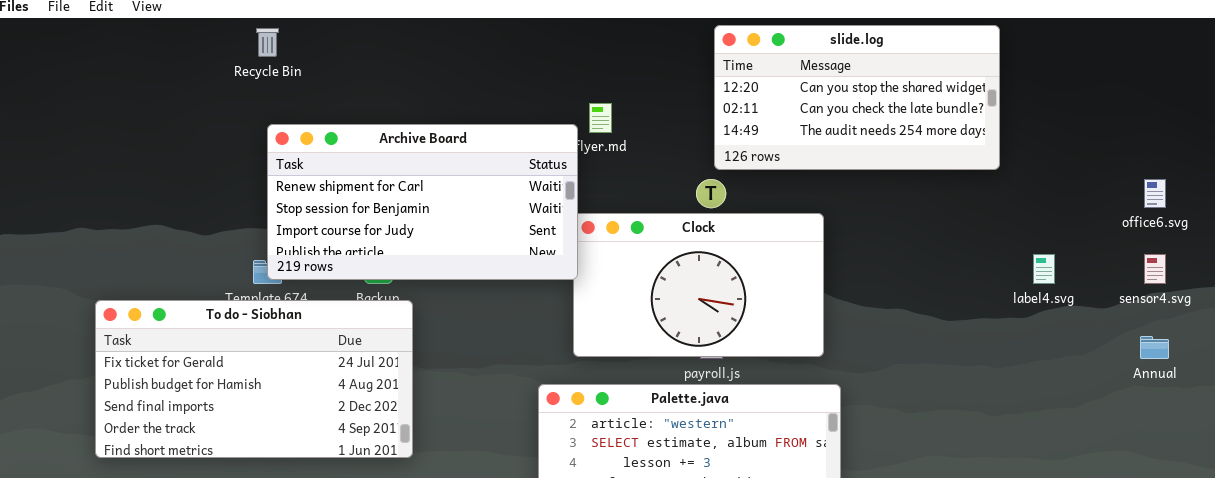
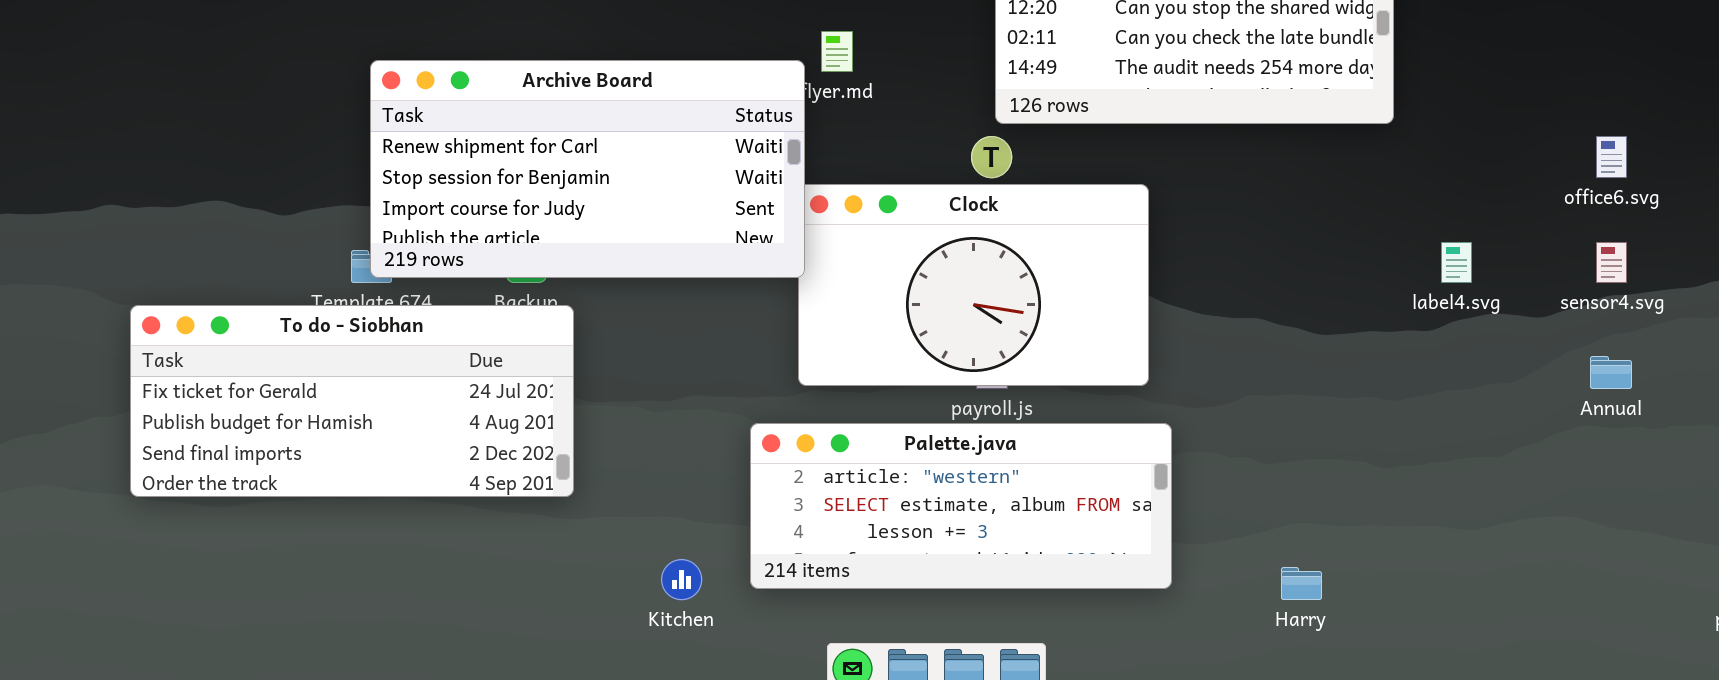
To do - Siobhan: [95,300,413,458] -> [130,305,574,497], resized

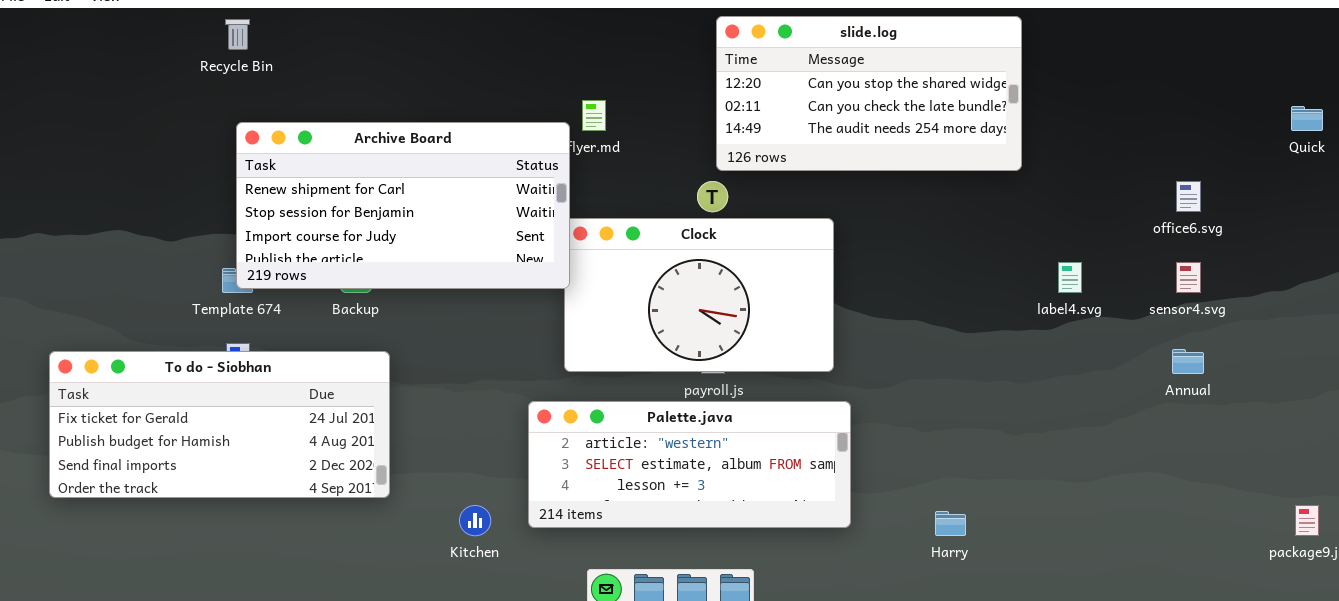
To do - Siobhan: [130,305,574,497] -> [49,351,390,498], moved

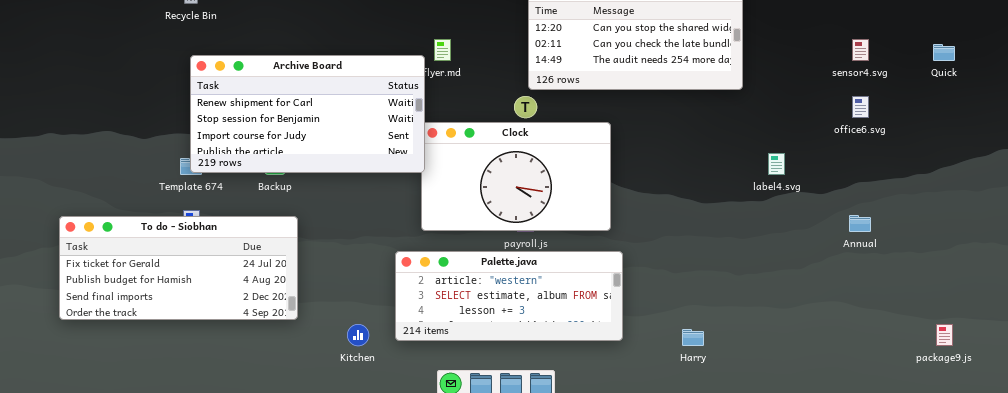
sensor4.svg: [1176,262,1201,293] -> [852,39,869,61], moved

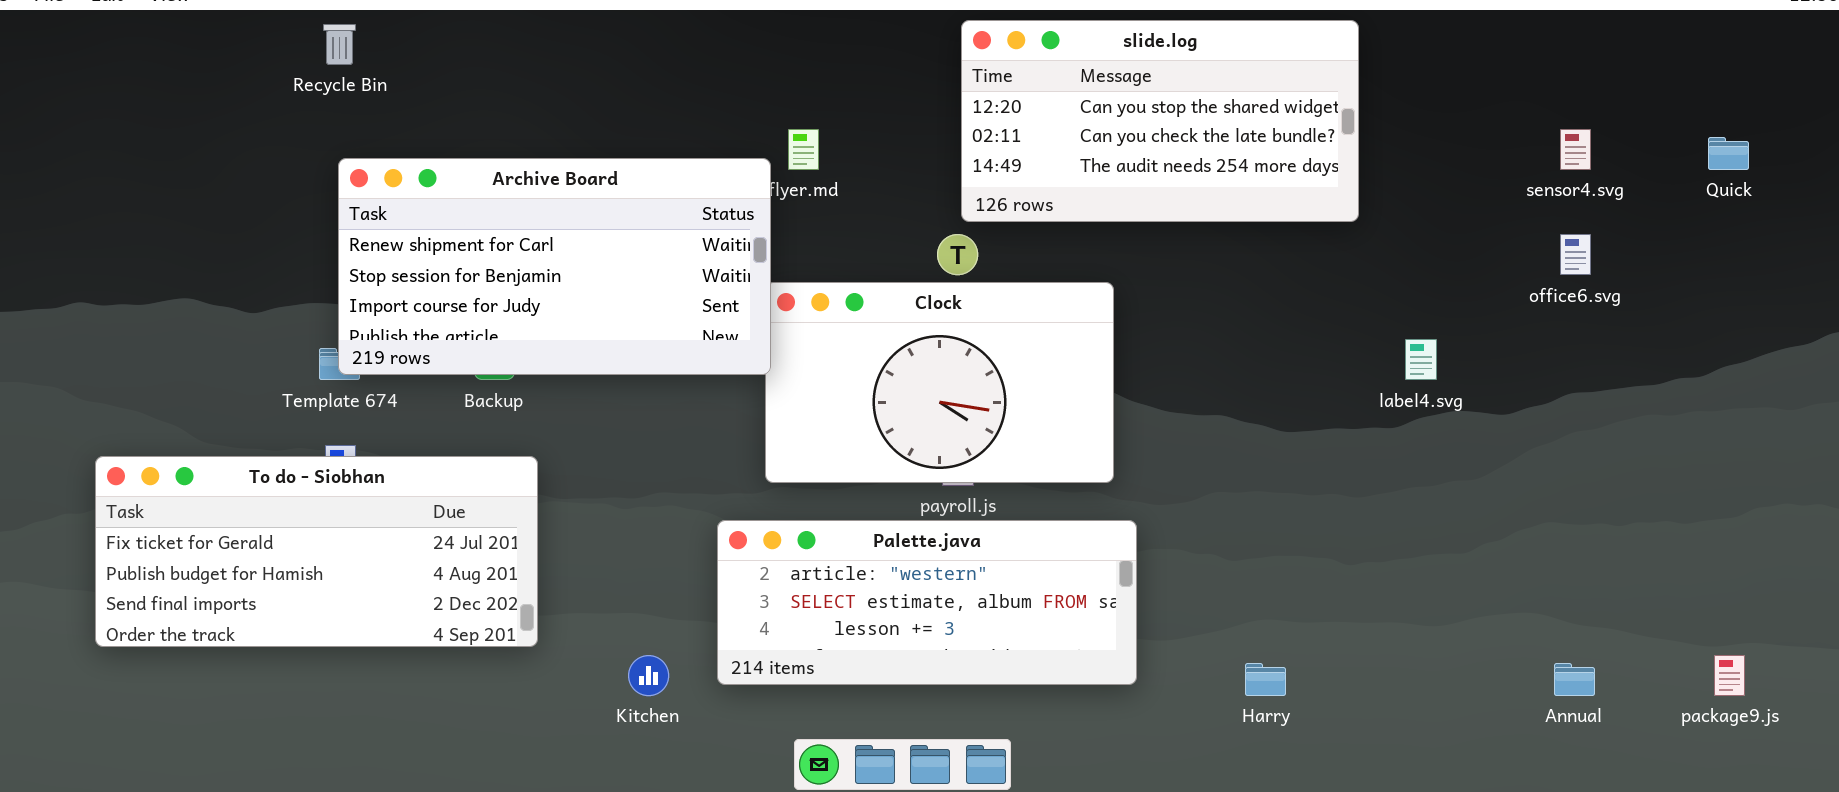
Annual: [849,215,871,232] -> [1554,663,1595,696], moved

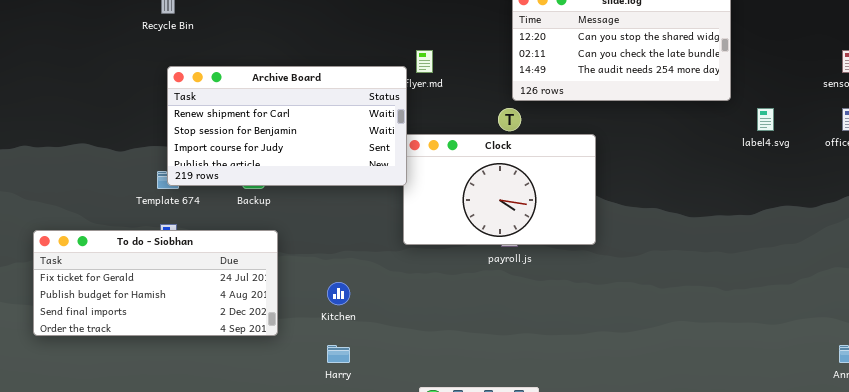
label4.svg: [1405,339,1437,380] -> [757,108,774,131], moved
Palette.java: [717,520,1137,685] -> none, closed
Kitchen: [628,655,669,696] -> [327,282,350,305], moved
Harry: [1245,663,1286,696] -> [327,345,350,363], moved

